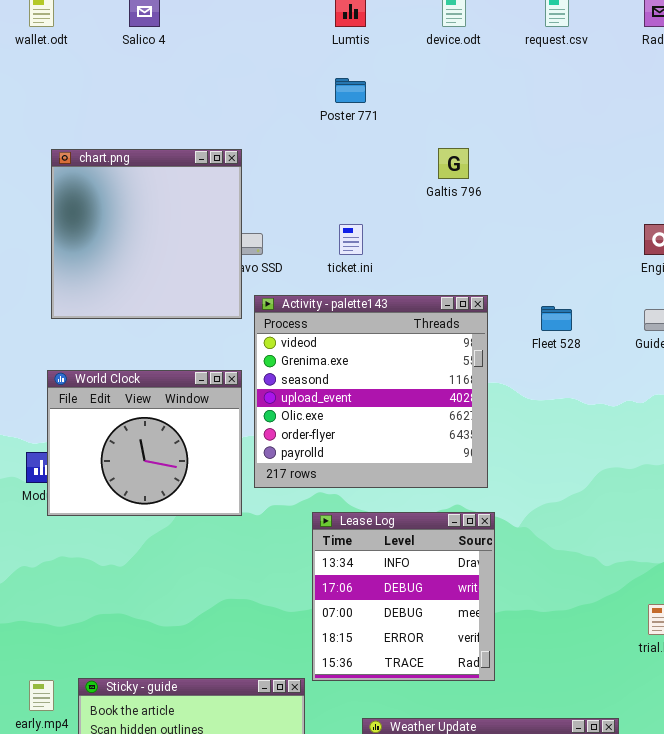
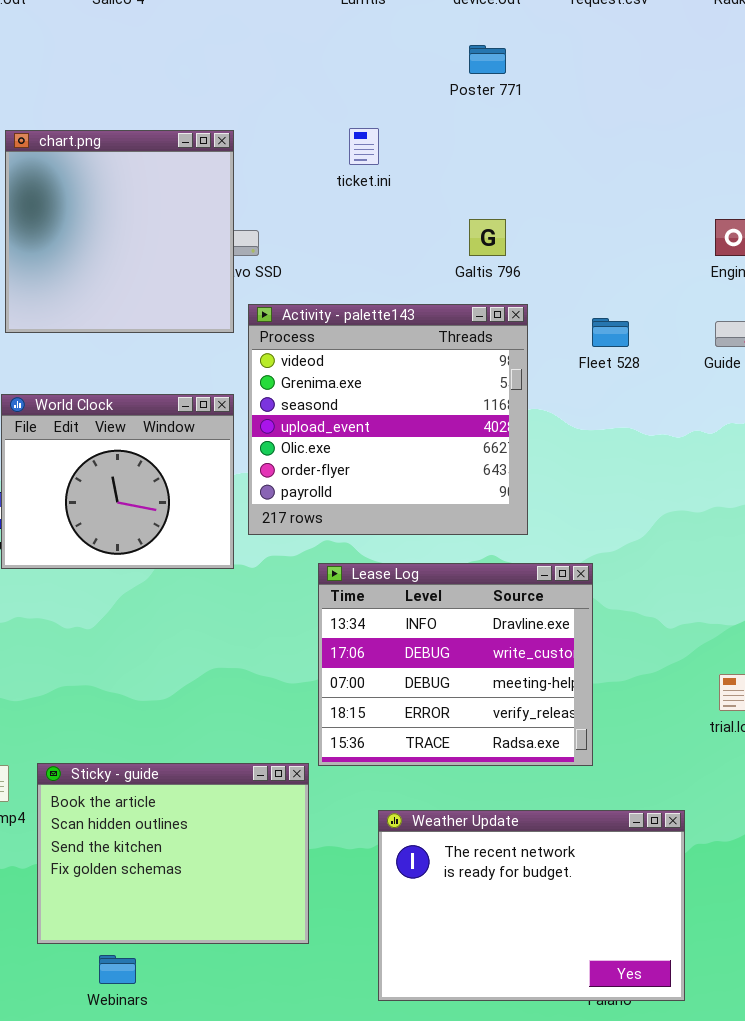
Poster 771: [335,78,366,103] -> [469,45,506,74], moved
Galtis 796: [438,148,469,179] -> [469,219,506,256], moved
ticket.ini: [339,224,363,255] -> [349,128,379,165], moved
Lease Log: [312,512,495,681] -> [318,563,593,766], resized

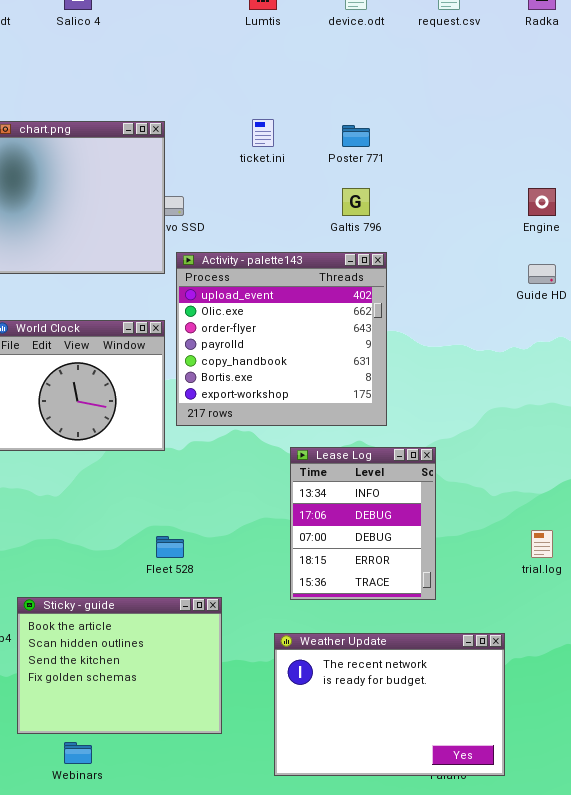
Poster 771: [469,45,506,74] -> [342,125,370,147], moved
Activity - palette143: [248,304,528,535] -> [176,252,387,426], scrolled down 3 rows
Fleet 528: [592,318,629,347] -> [156,536,184,558], moved
Lease Log: [318,563,593,766] -> [290,447,436,600], resized

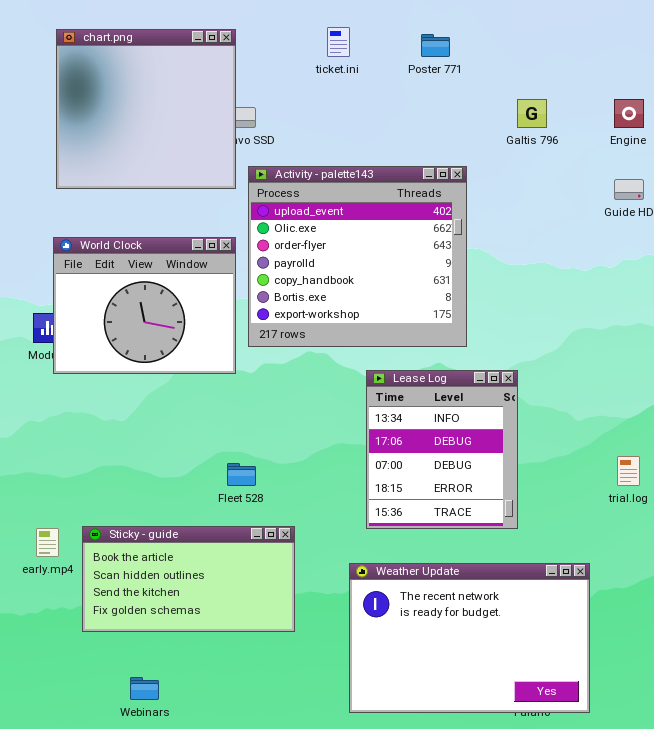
Galtis 796: [342,188,370,216] -> [517,99,547,128], moved
Sticky - guide: [17,597,222,734] -> [82,526,295,632], resized

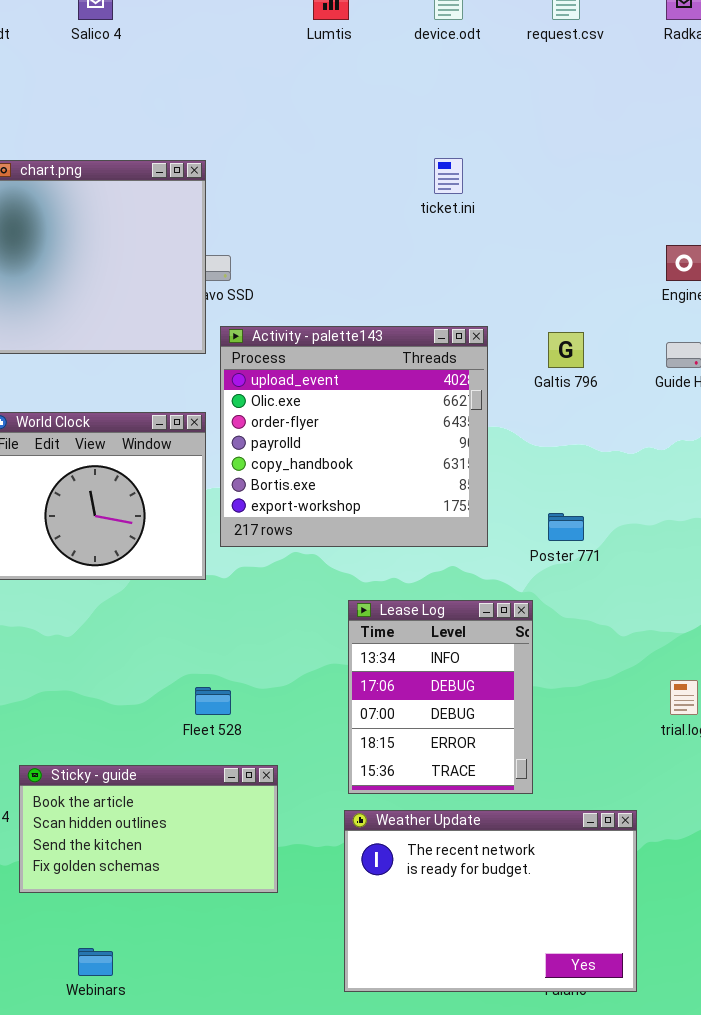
ticket.ini: [327,27,350,57] -> [434,158,463,194], moved
Poster 771: [421,34,450,57] -> [548,513,584,541], moved
Galtis 796: [517,99,547,128] -> [548,332,584,368], moved
Lease Log: [366,370,518,529] -> [348,600,533,794], moved

